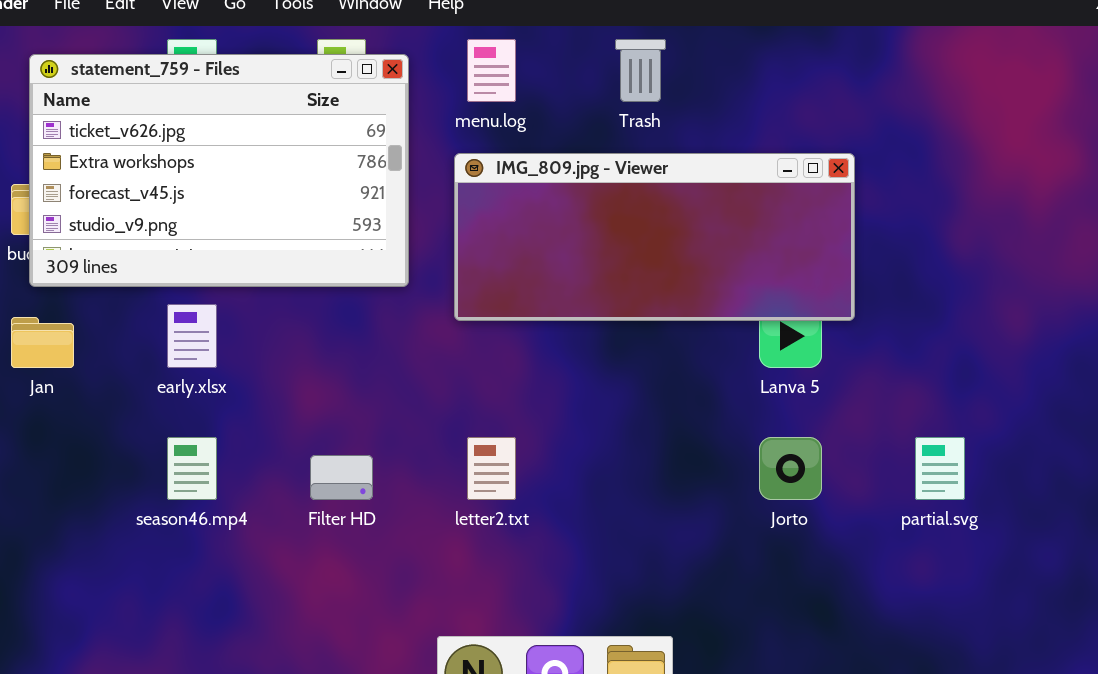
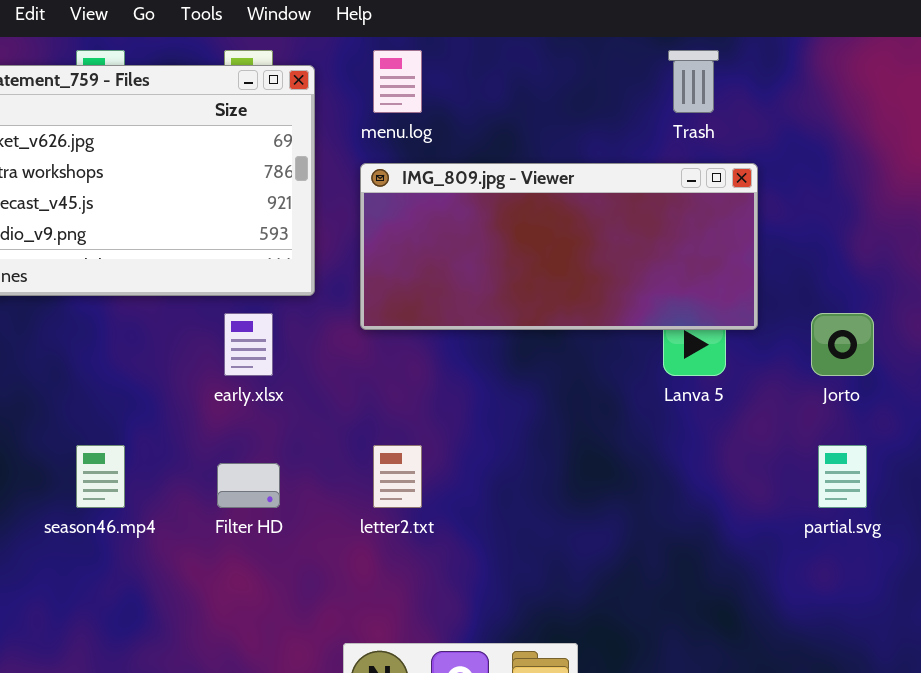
Trash: [615,39,666,102] -> [668,50,719,113], moved
early.xlsx: [167,304,217,368] -> [224,313,273,376], moved
Jorto: [759,437,822,500] -> [811,313,874,376], moved

